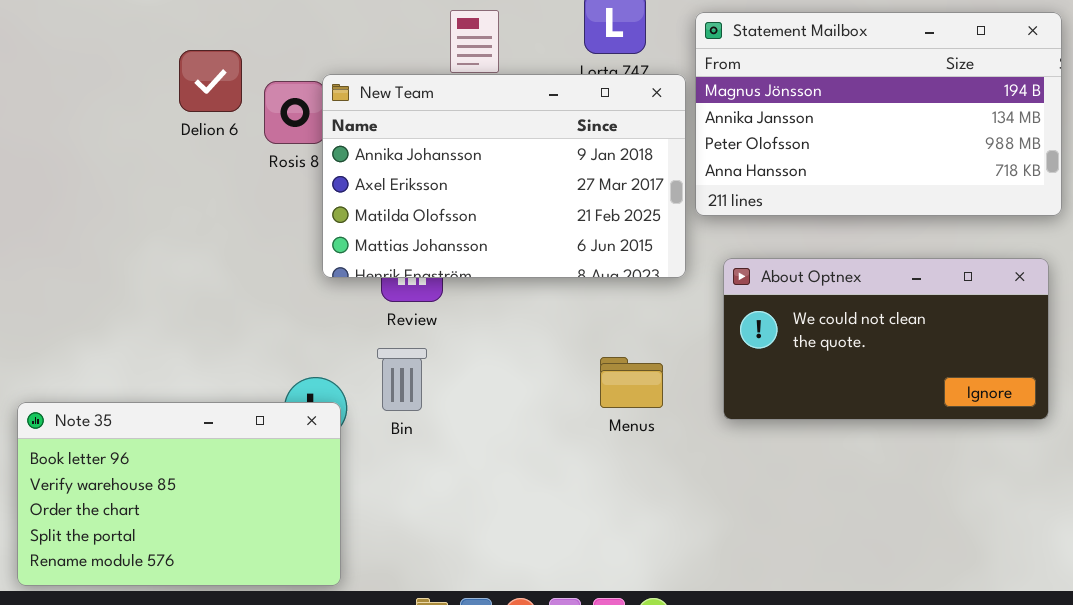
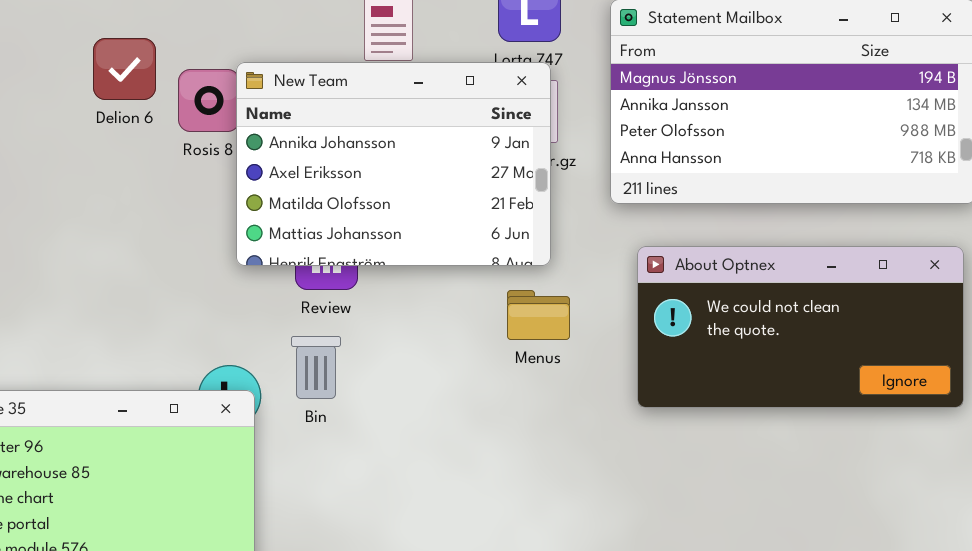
New Team: [322,74,686,278] -> [236,62,551,266], resized
Menus: [600,357,663,408] -> [507,290,570,340], moved

